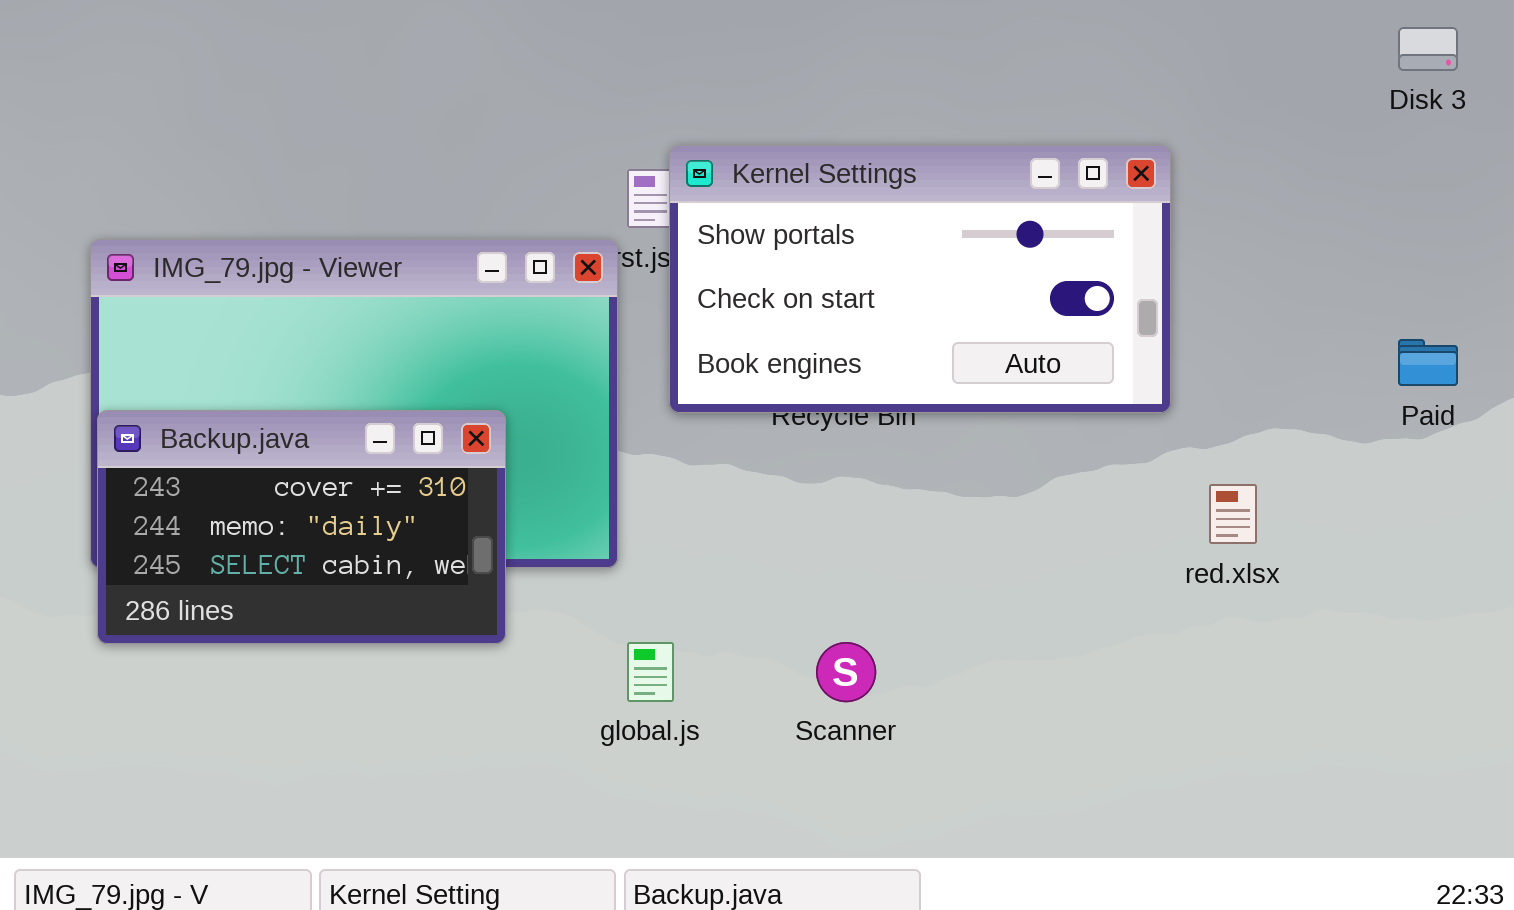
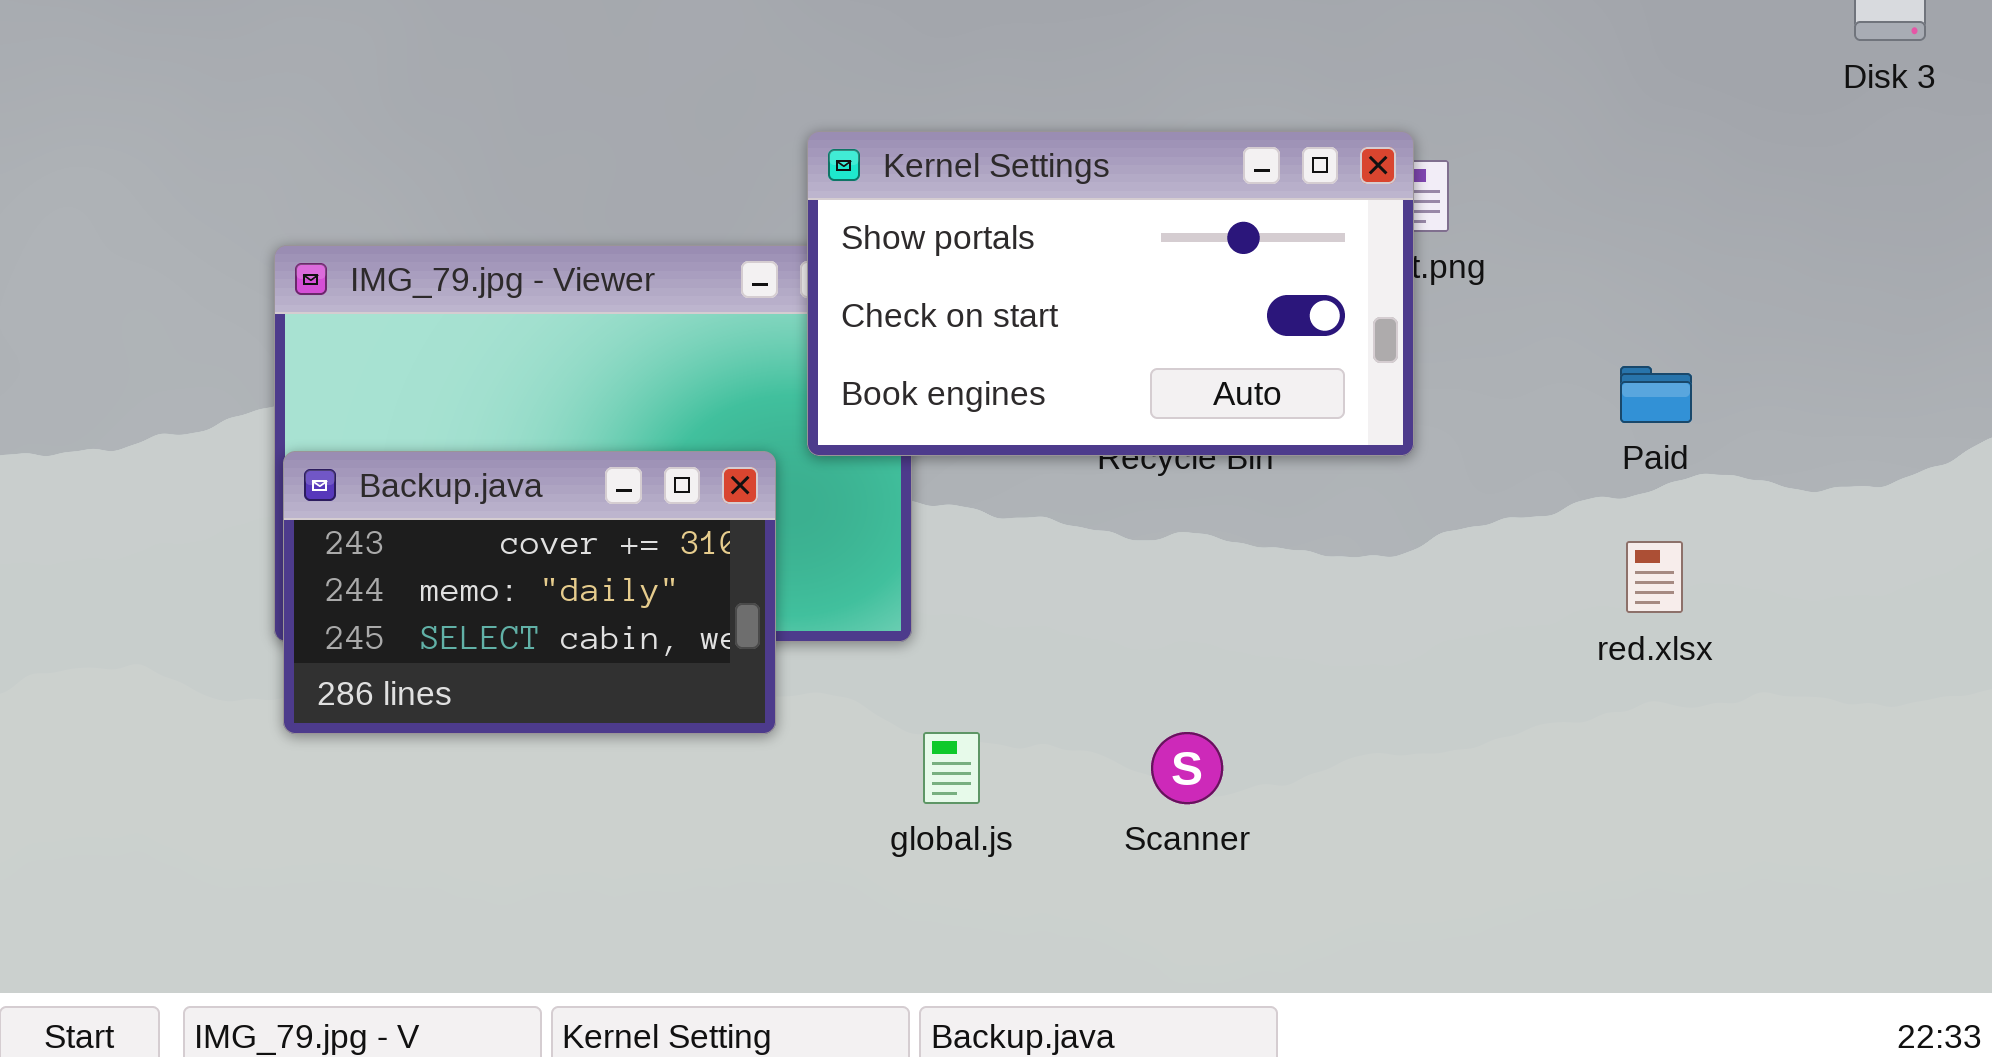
Kernel Settings: [669,145,1171,413] -> [807,131,1414,456], moved
Paid: [1398,339,1458,386] -> [1620,366,1692,423], moved

